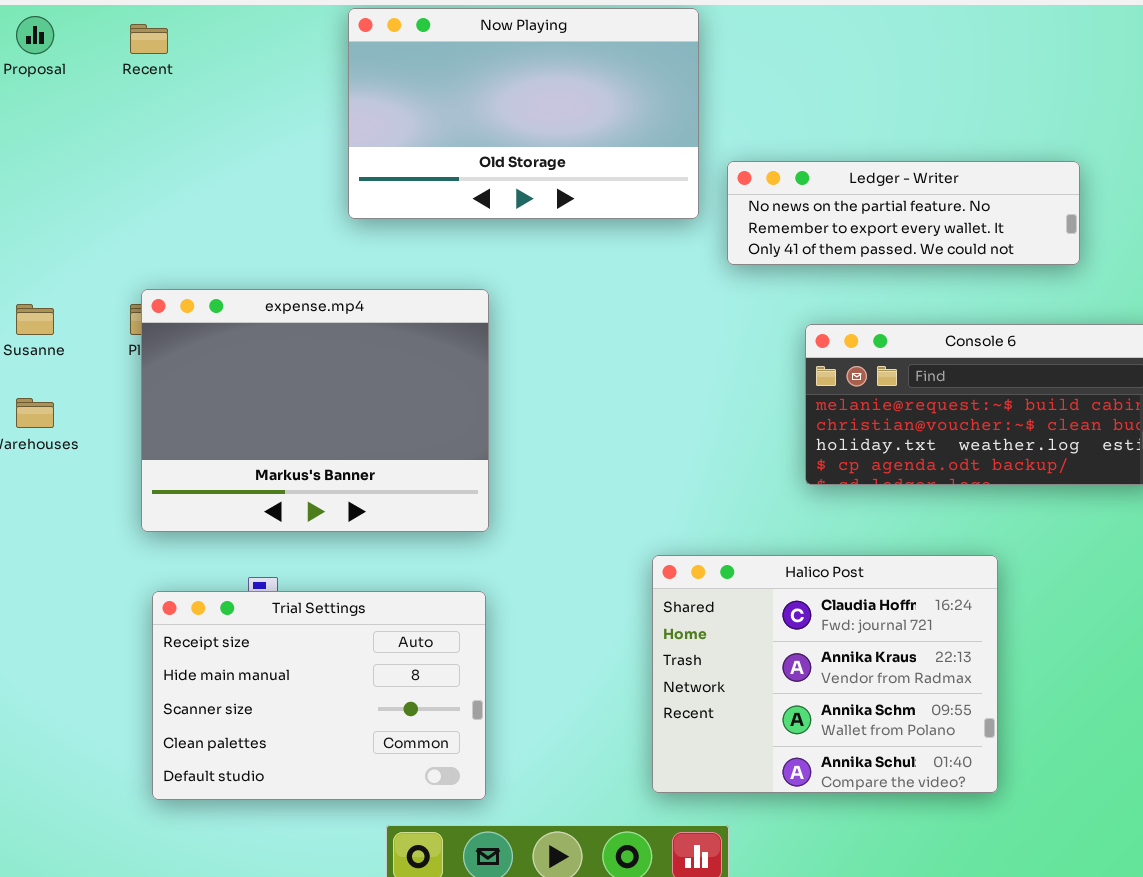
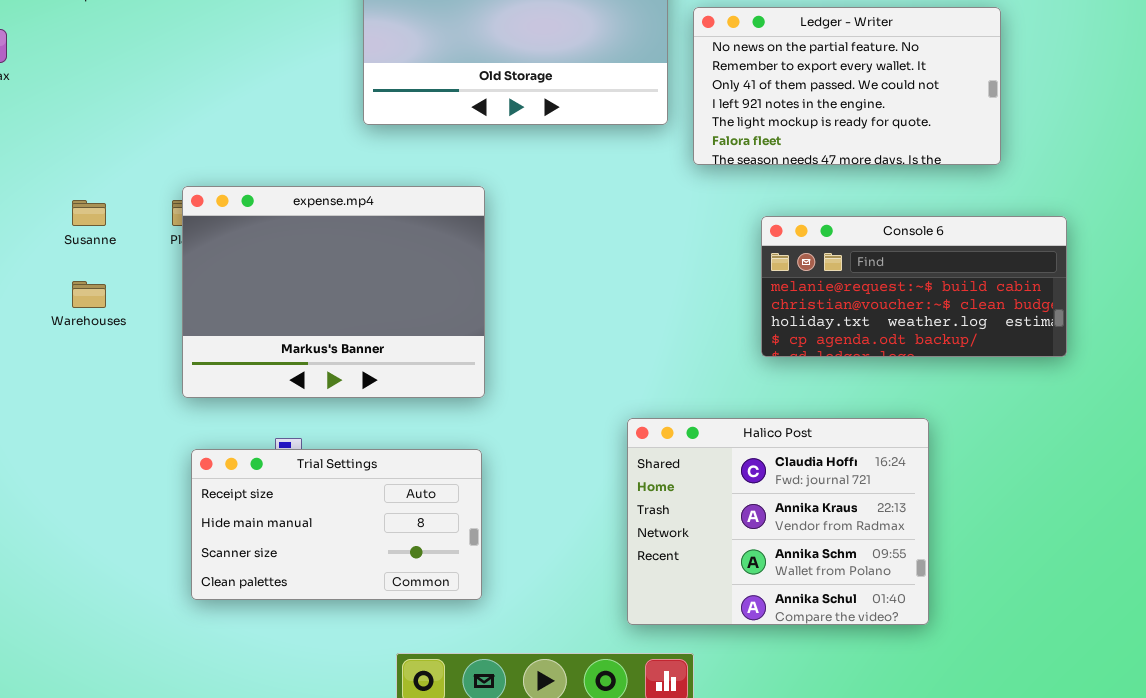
Ledger - Writer: [727,161,1080,265] -> [693,7,1001,165], resized
Trial Settings: [152,591,486,800] -> [191,449,482,600], resized

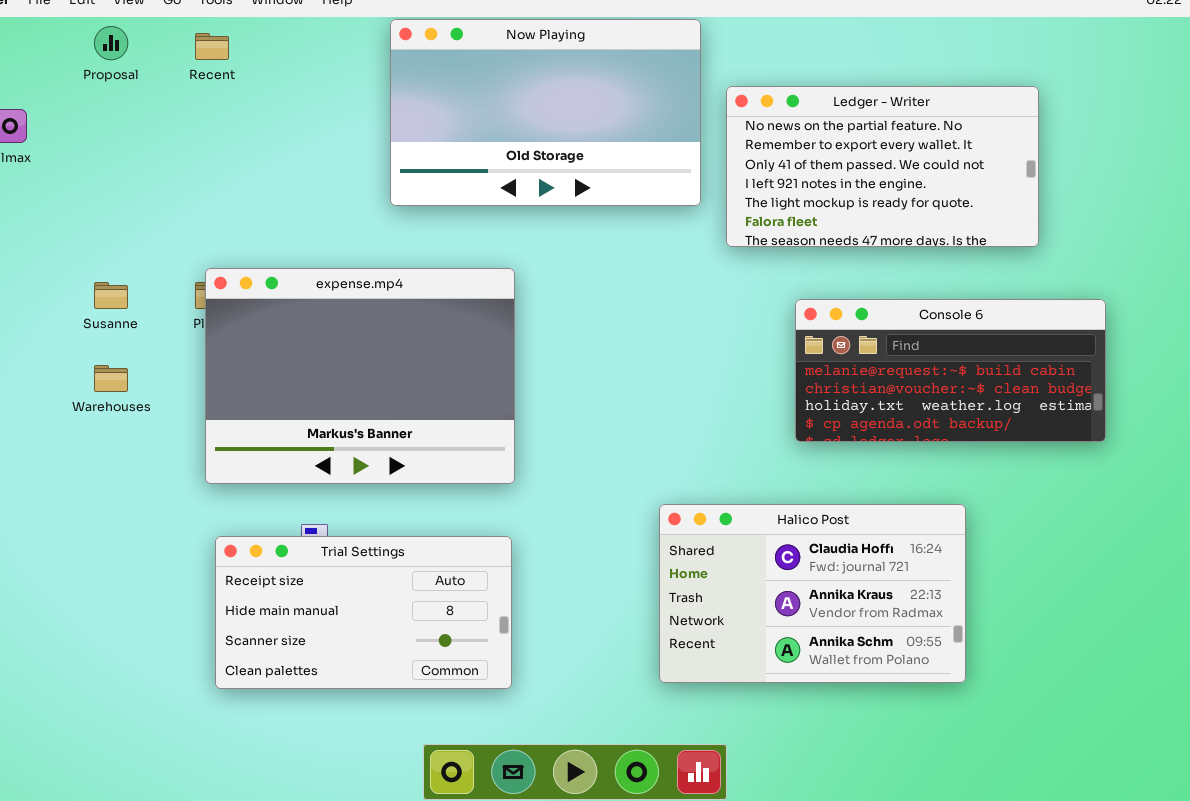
Halico Post: [627,418,929,625] -> [659,504,966,683], resized

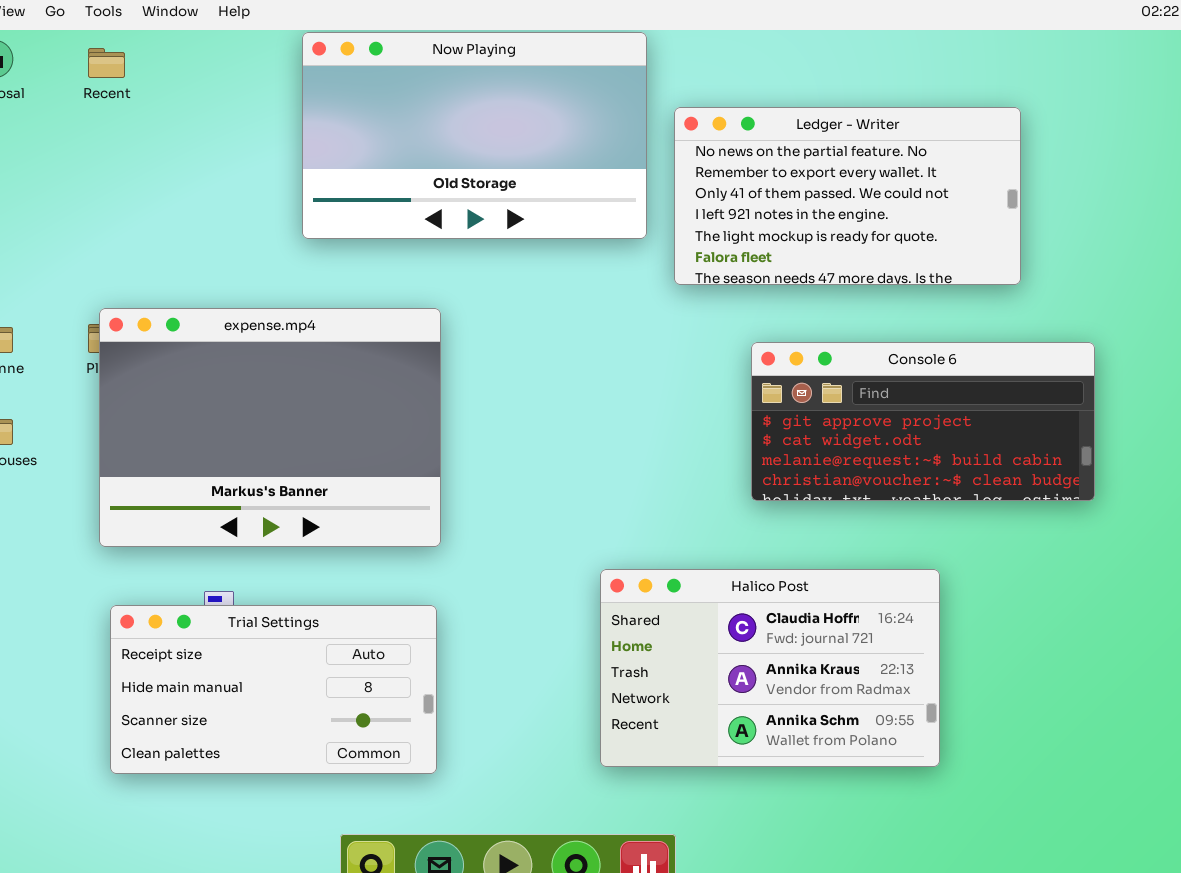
Console 6: [795,299,1106,442] -> [751,342,1095,501], scrolled up 2 rows

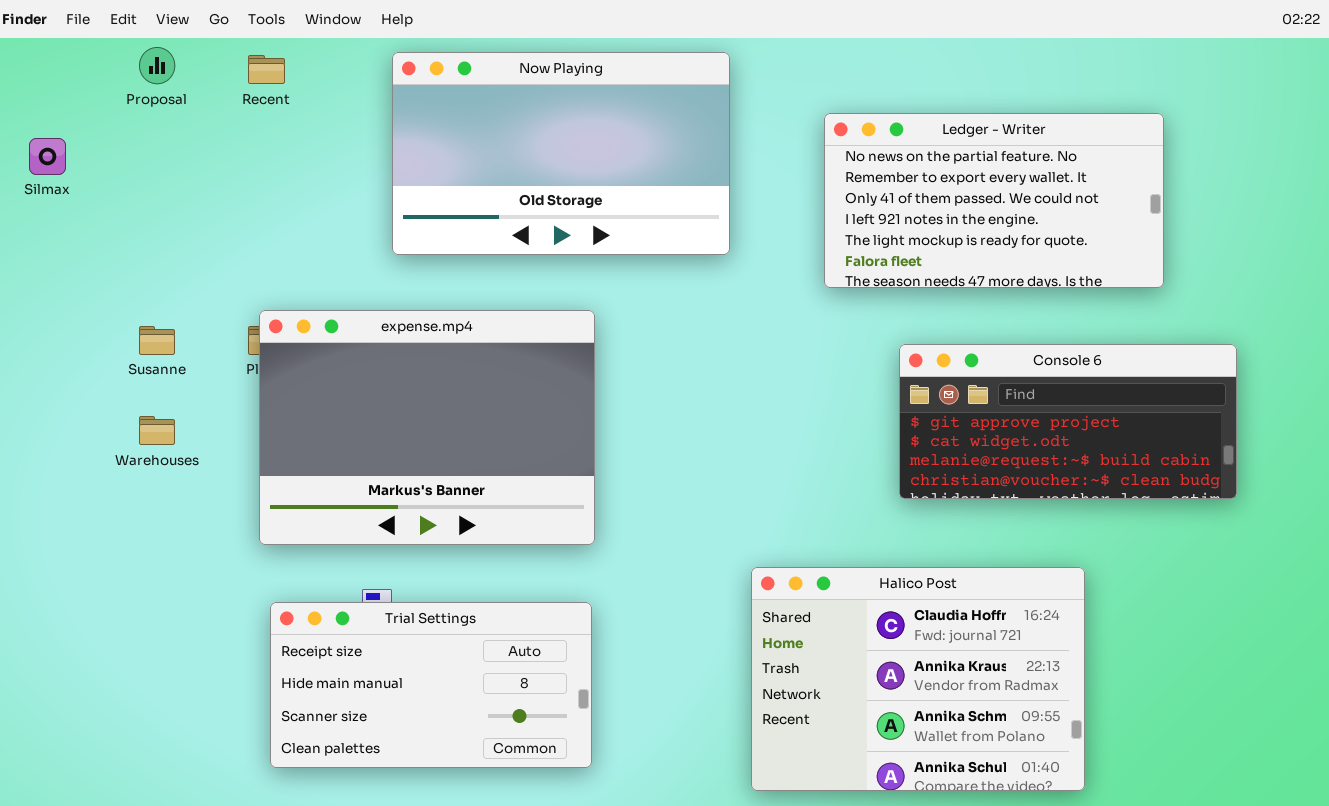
Now Playing: [302,32,647,239] -> [392,52,730,255], moved
Halico Post: [600,569,940,767] -> [751,567,1085,791], resized

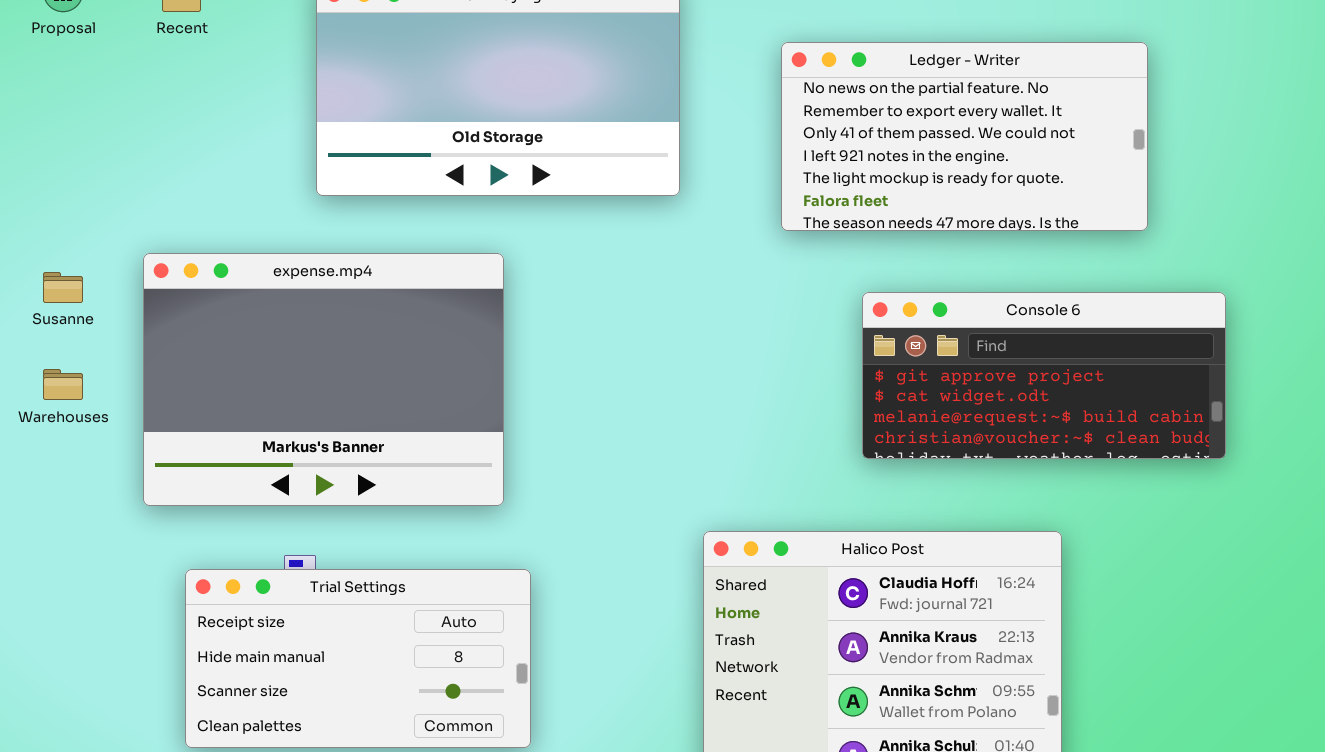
expense.mp4: [259,310,595,545] -> [143,253,504,506], moved

